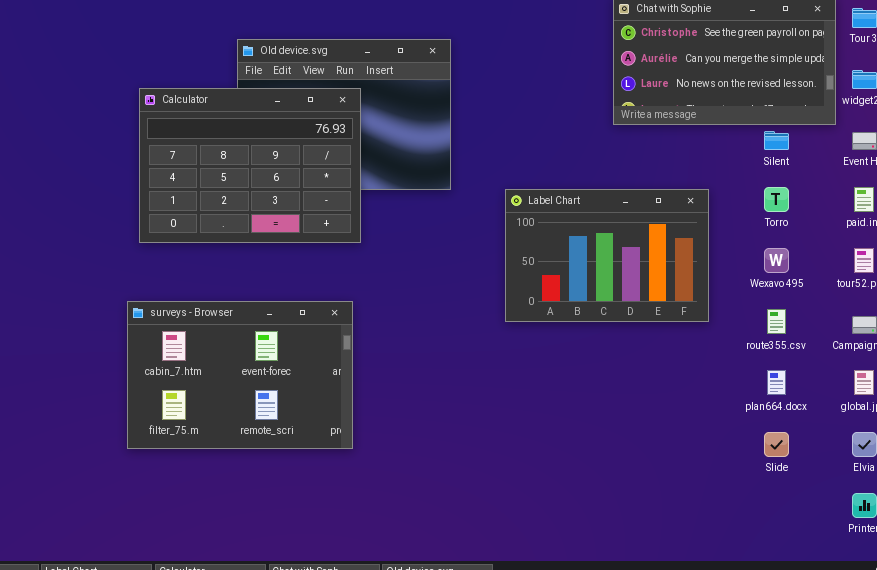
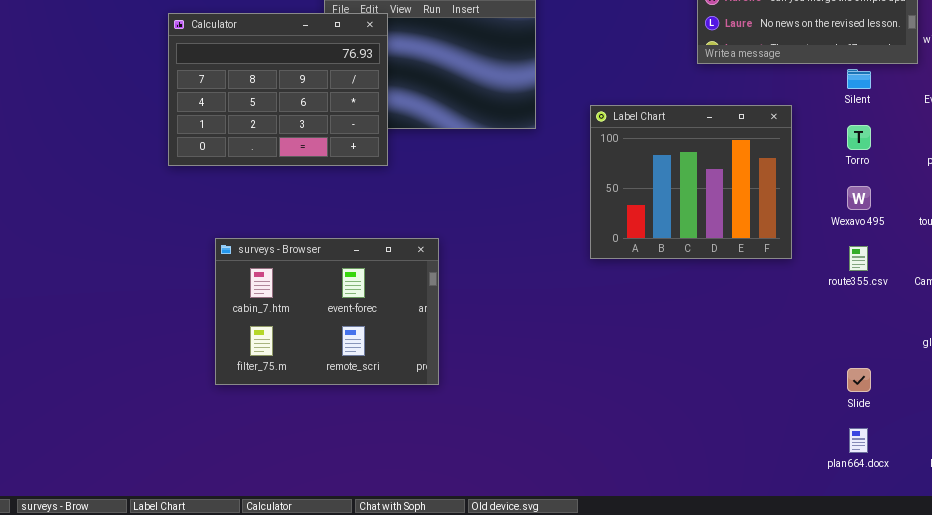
Calculator: [139,88,361,243] -> [168,13,388,166], moved
Label Chart: [505,189,709,322] -> [590,105,792,259], resized
plan664.docx: [767,370,786,395] -> [849,428,868,453], moved

